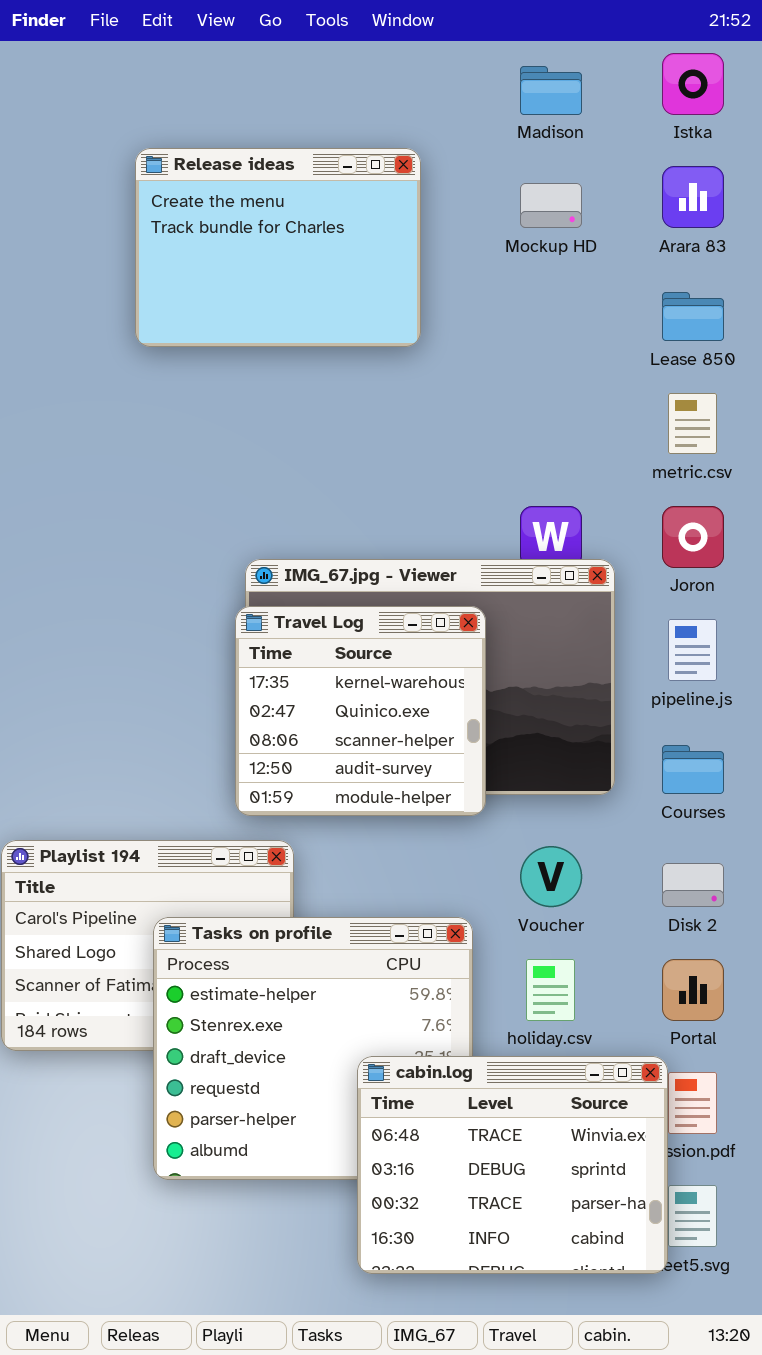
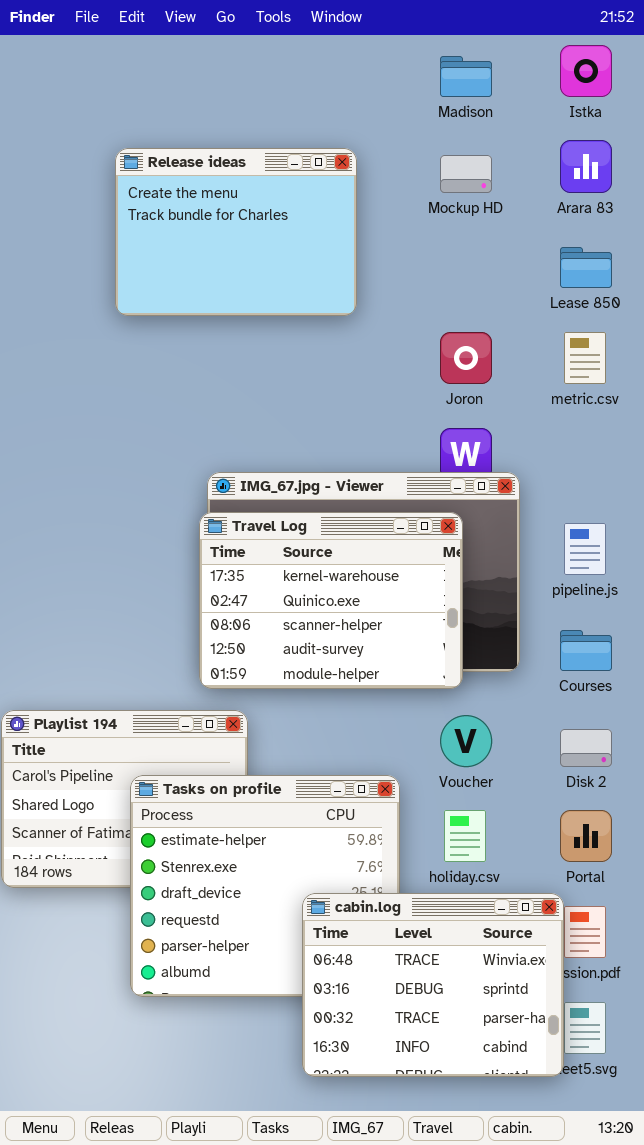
Release ideas: [135,148,421,347] -> [115,148,357,316], moved
Joron: [662,506,724,568] -> [440,332,492,384], moved
Travel Log: [235,606,486,816] -> [199,512,463,689], resized

